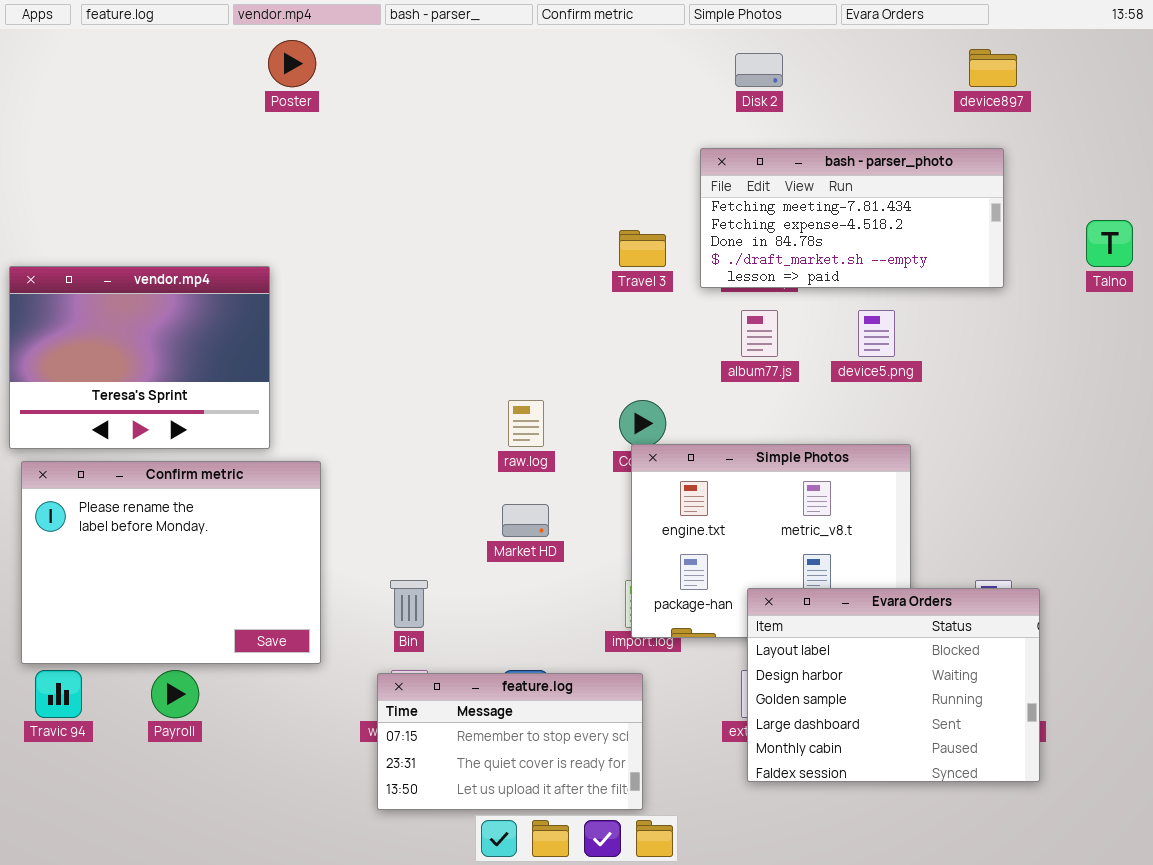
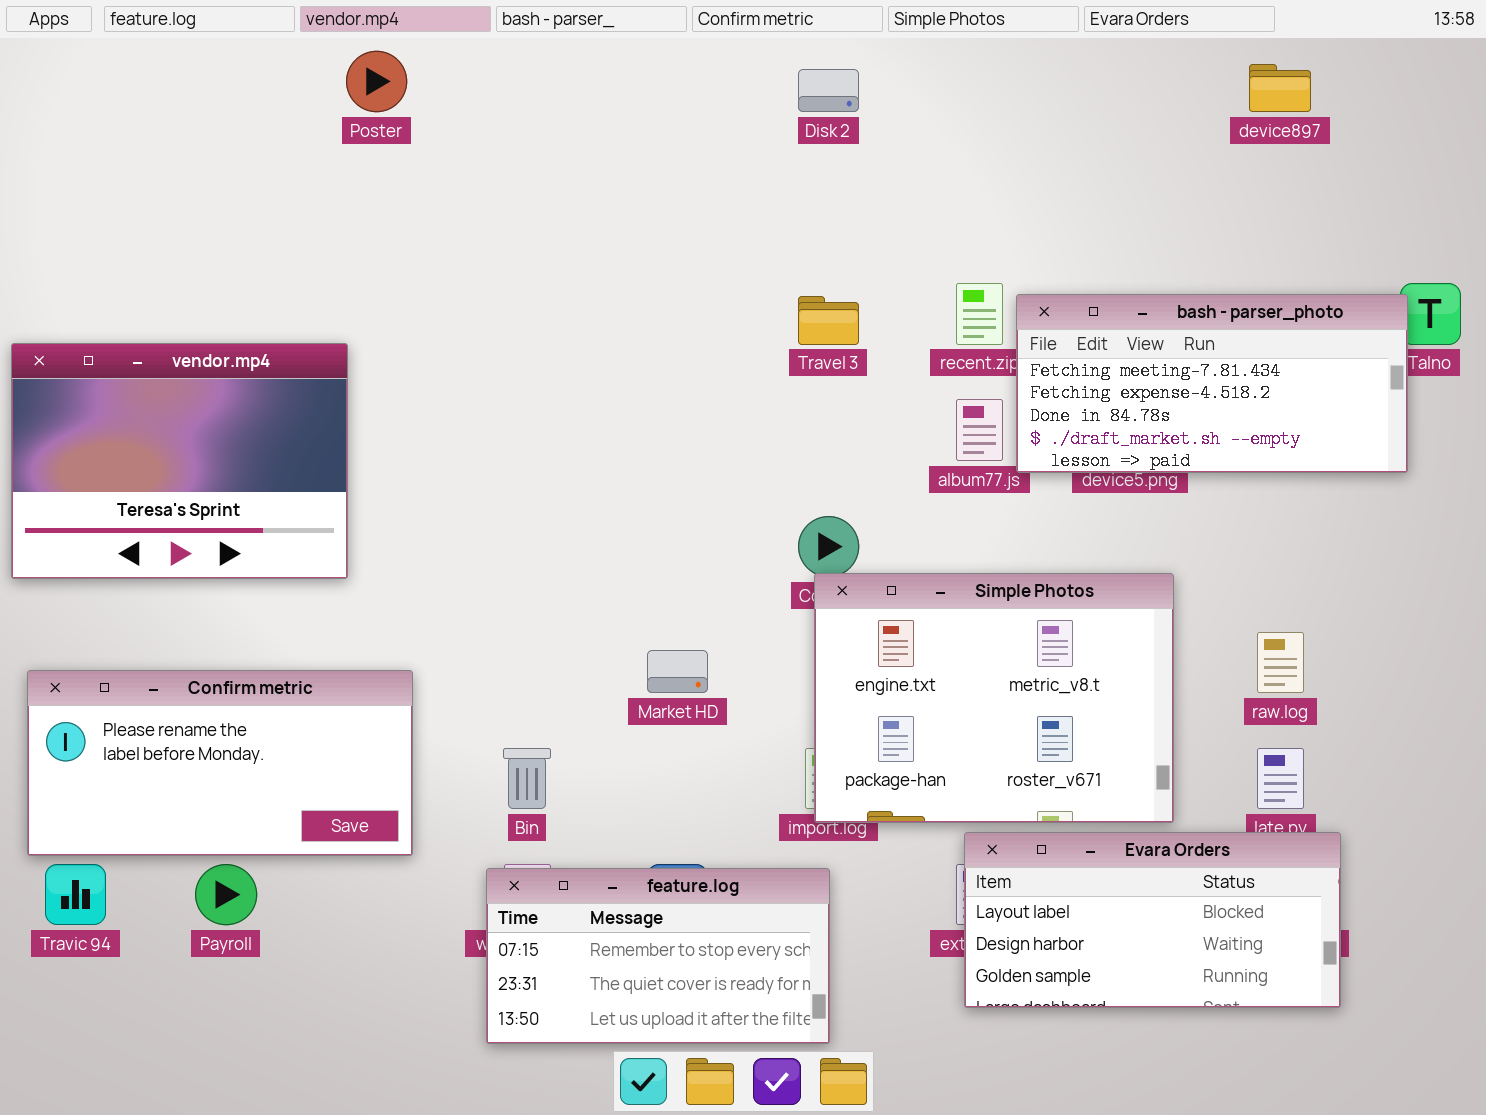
Disk 2: [735,53,783,87] -> [798,69,859,112], moved
bash - parser_photo: [700,148,1004,288] -> [1016,294,1408,473], moved
raw.log: [508,400,544,447] -> [1257,632,1304,693], moved
Confirm metric: [21,461,321,664] -> [27,670,413,856], resized
Evara Orders: [747,588,1040,782] -> [964,832,1341,1008], resized

